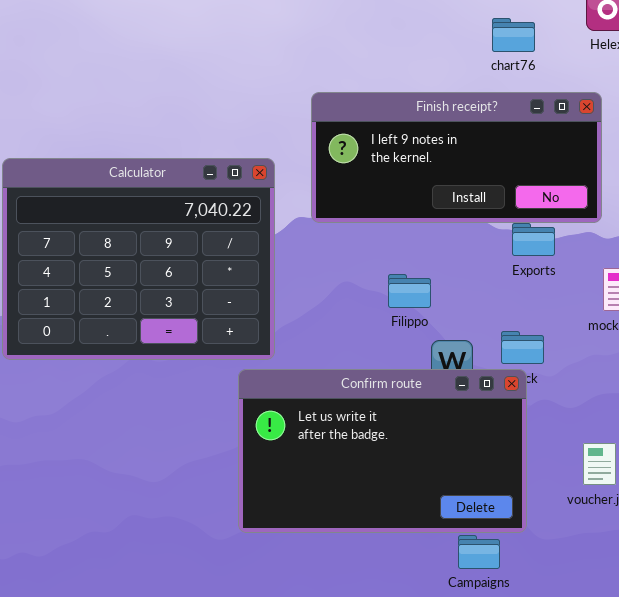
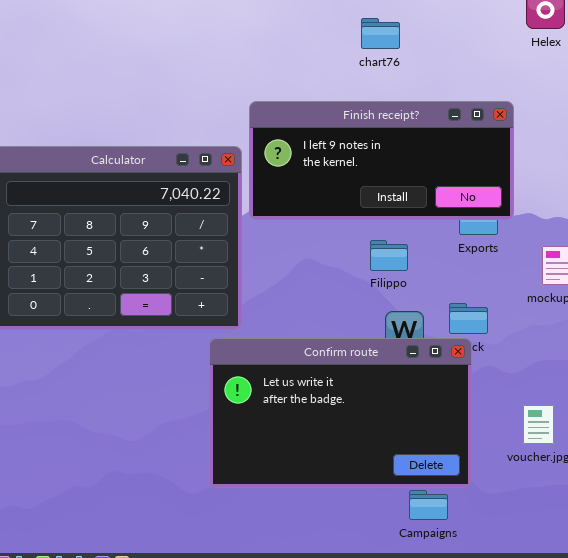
chart76: [492,18,535,52] -> [361,18,400,49], moved
Finish receipt?: [311,92,602,223] -> [249,101,514,220], moved
Filippo: [388,274,431,308] -> [370,240,408,271], moved

